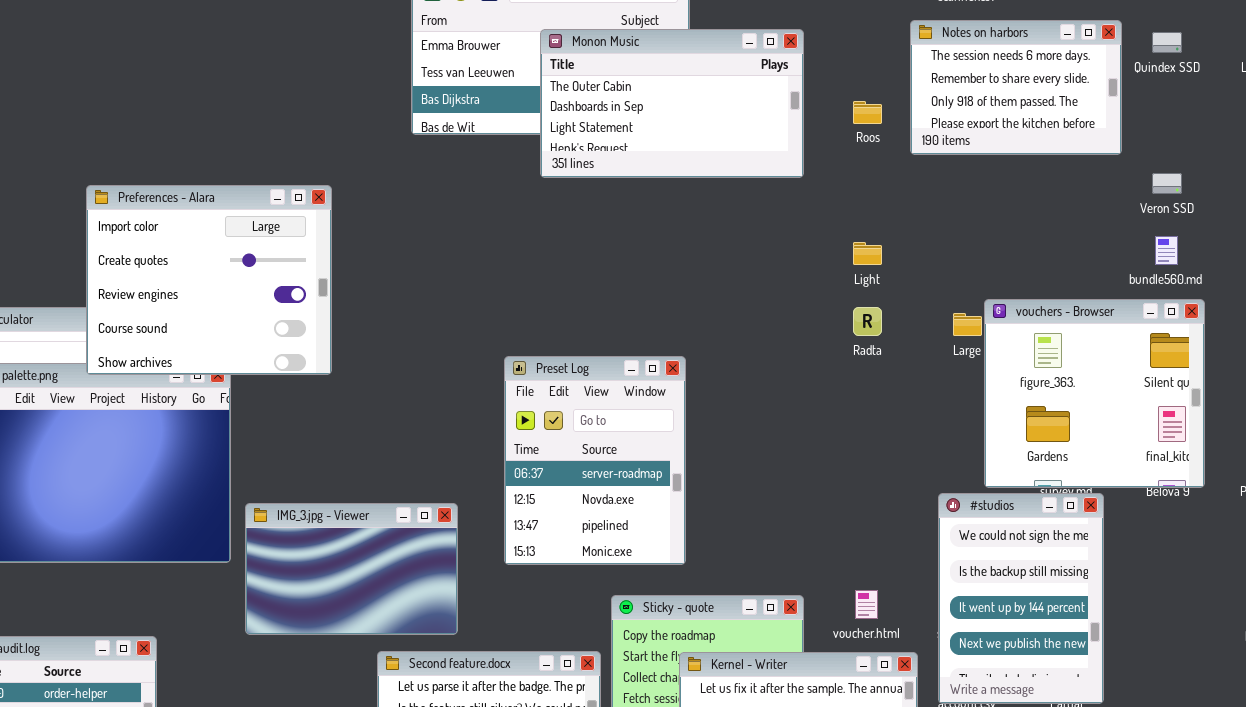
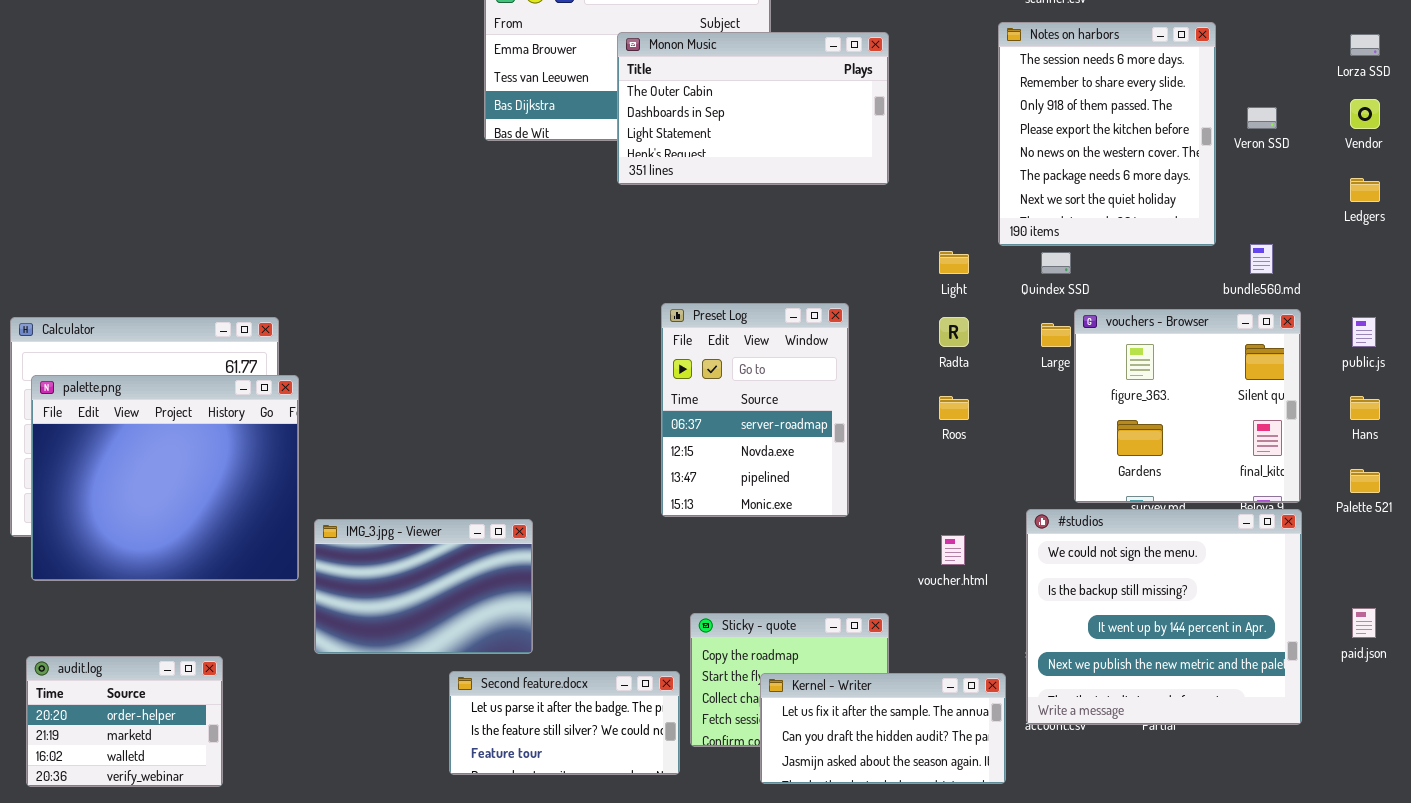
Notes on harbors: [910,20,1122,155] -> [998,22,1216,246], resized
Quindex SSD: [1152,32,1182,53] -> [1041,252,1071,274], moved
Roos: [853,101,882,124] -> [939,396,969,420], moved
Veron SSD: [1152,173,1182,194] -> [1247,107,1277,129], moved
Preferences - Alara: [86,185,332,375] -> none, closed
Preset Log: [504,356,686,565] -> [661,303,849,517], moved
#studios: [938,493,1104,704] -> [1026,509,1302,725], resized
voucher.html: [855,590,878,619] -> [941,535,965,565], moved

